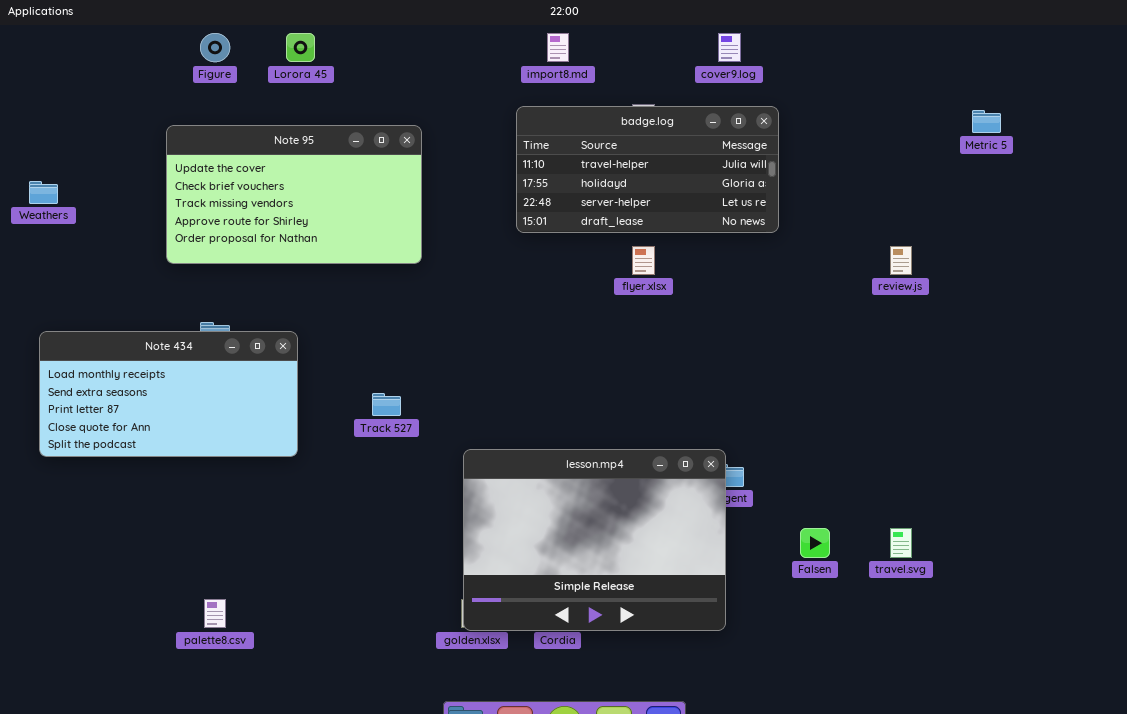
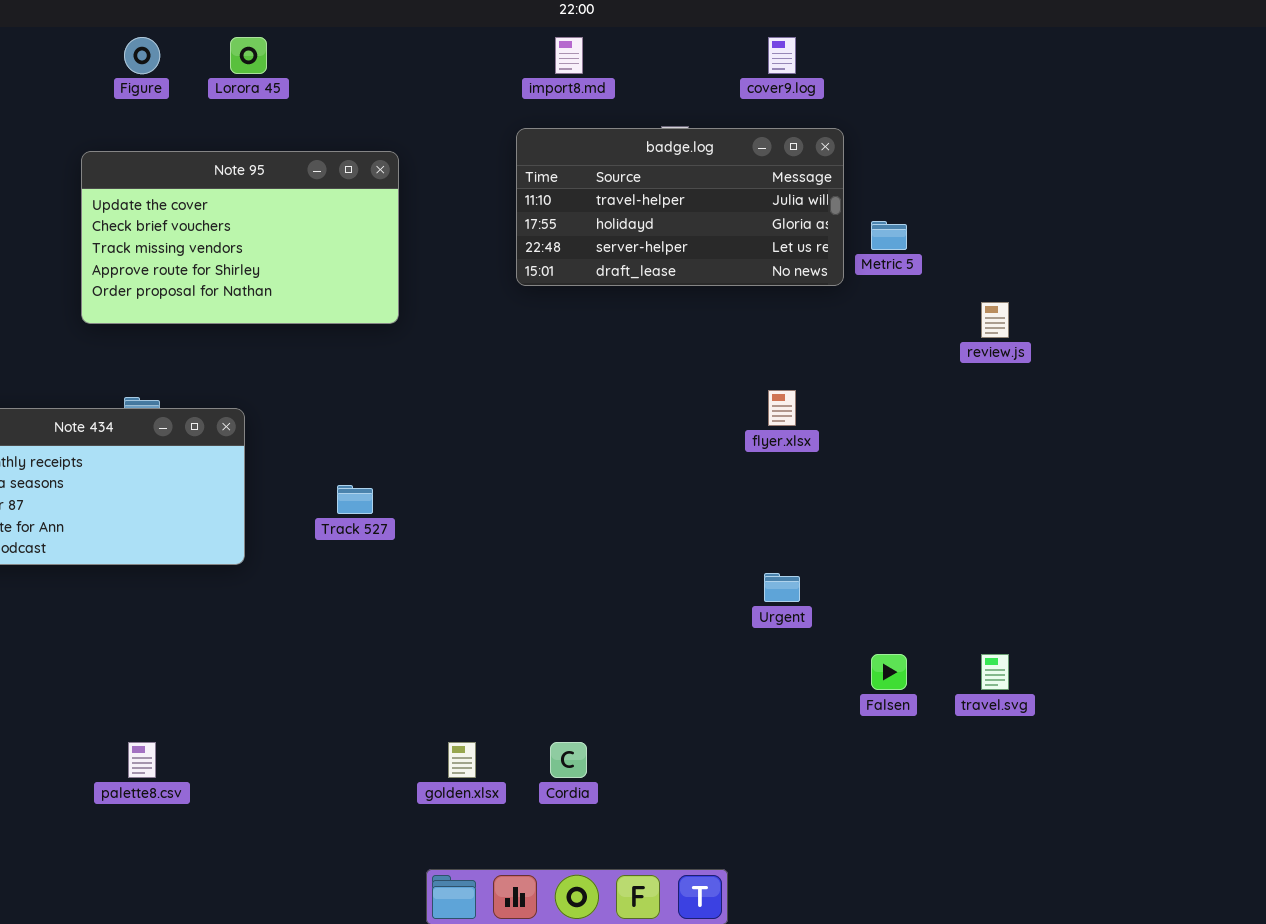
Metric 5: [972,110,1001,133] -> [871,221,907,250], moved
flyer.xlsx: [632,246,655,275] -> [768,390,796,426], moved
lesson.mp4: [463,449,726,631] -> none, closed

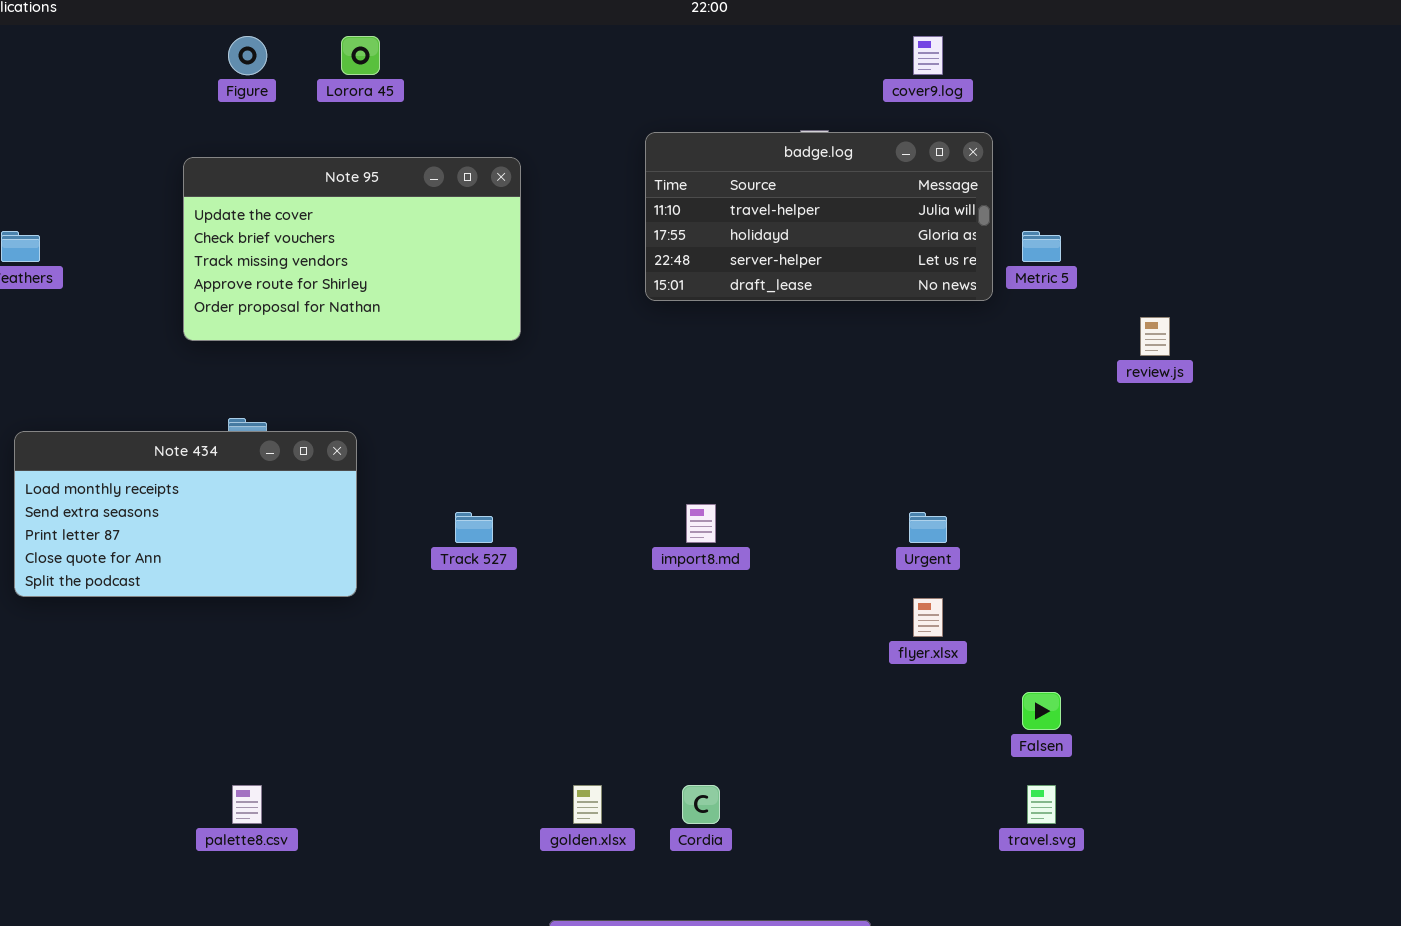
import8.md: [555,37,583,74] -> [686,504,716,543], moved
flyer.xlsx: [768,390,796,426] -> [913,598,943,637], moved
Urgent: [764,573,800,602] -> [909,512,947,543], moved
travel.svg: [981,654,1009,690] -> [1027,785,1056,824], moved

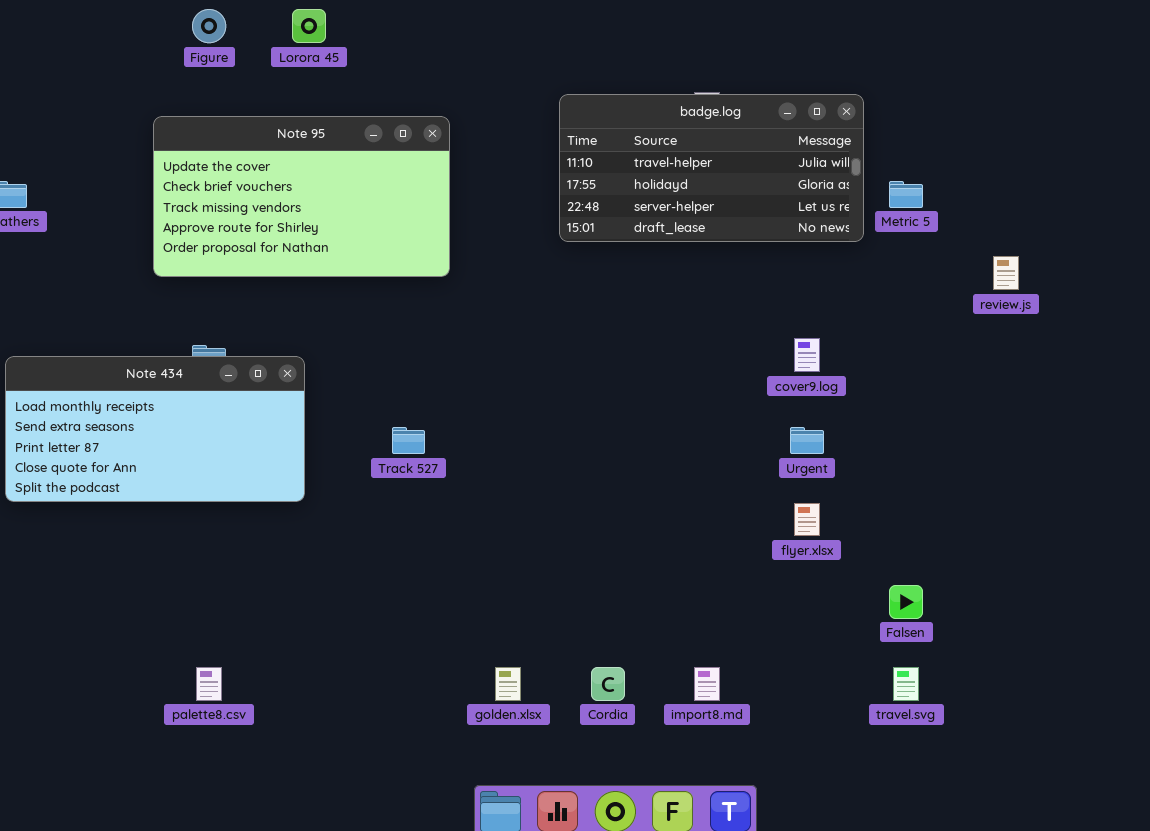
cover9.log: [913,36,943,75] -> [794,338,820,372], moved
import8.md: [686,504,716,543] -> [694,667,720,701], moved

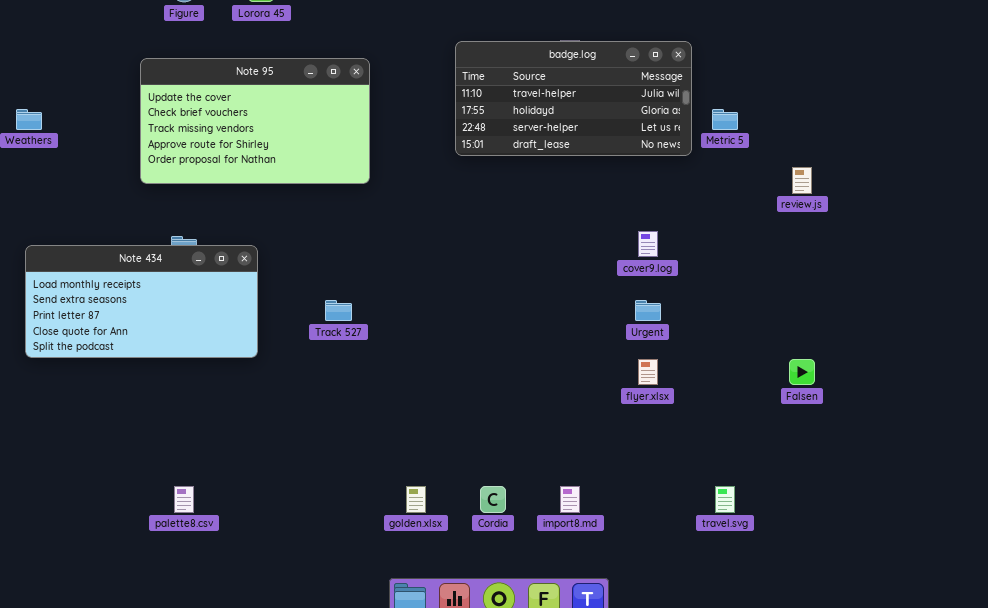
Falsen: [889,585,923,619] -> [789,359,815,385], moved

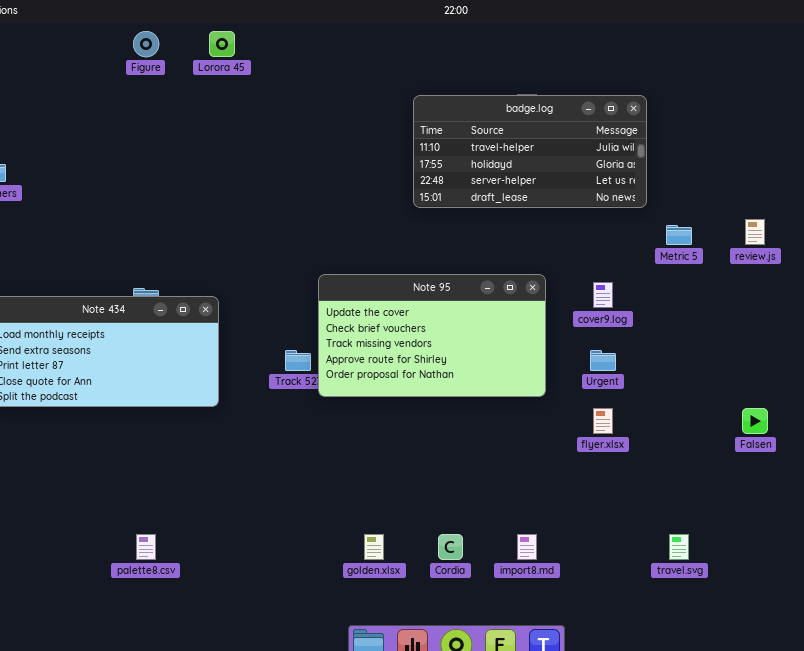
Note 95: [140,58,370,184] -> [318,274,546,397], moved
Metric 5: [712,109,738,130] -> [666,225,692,245], moved

